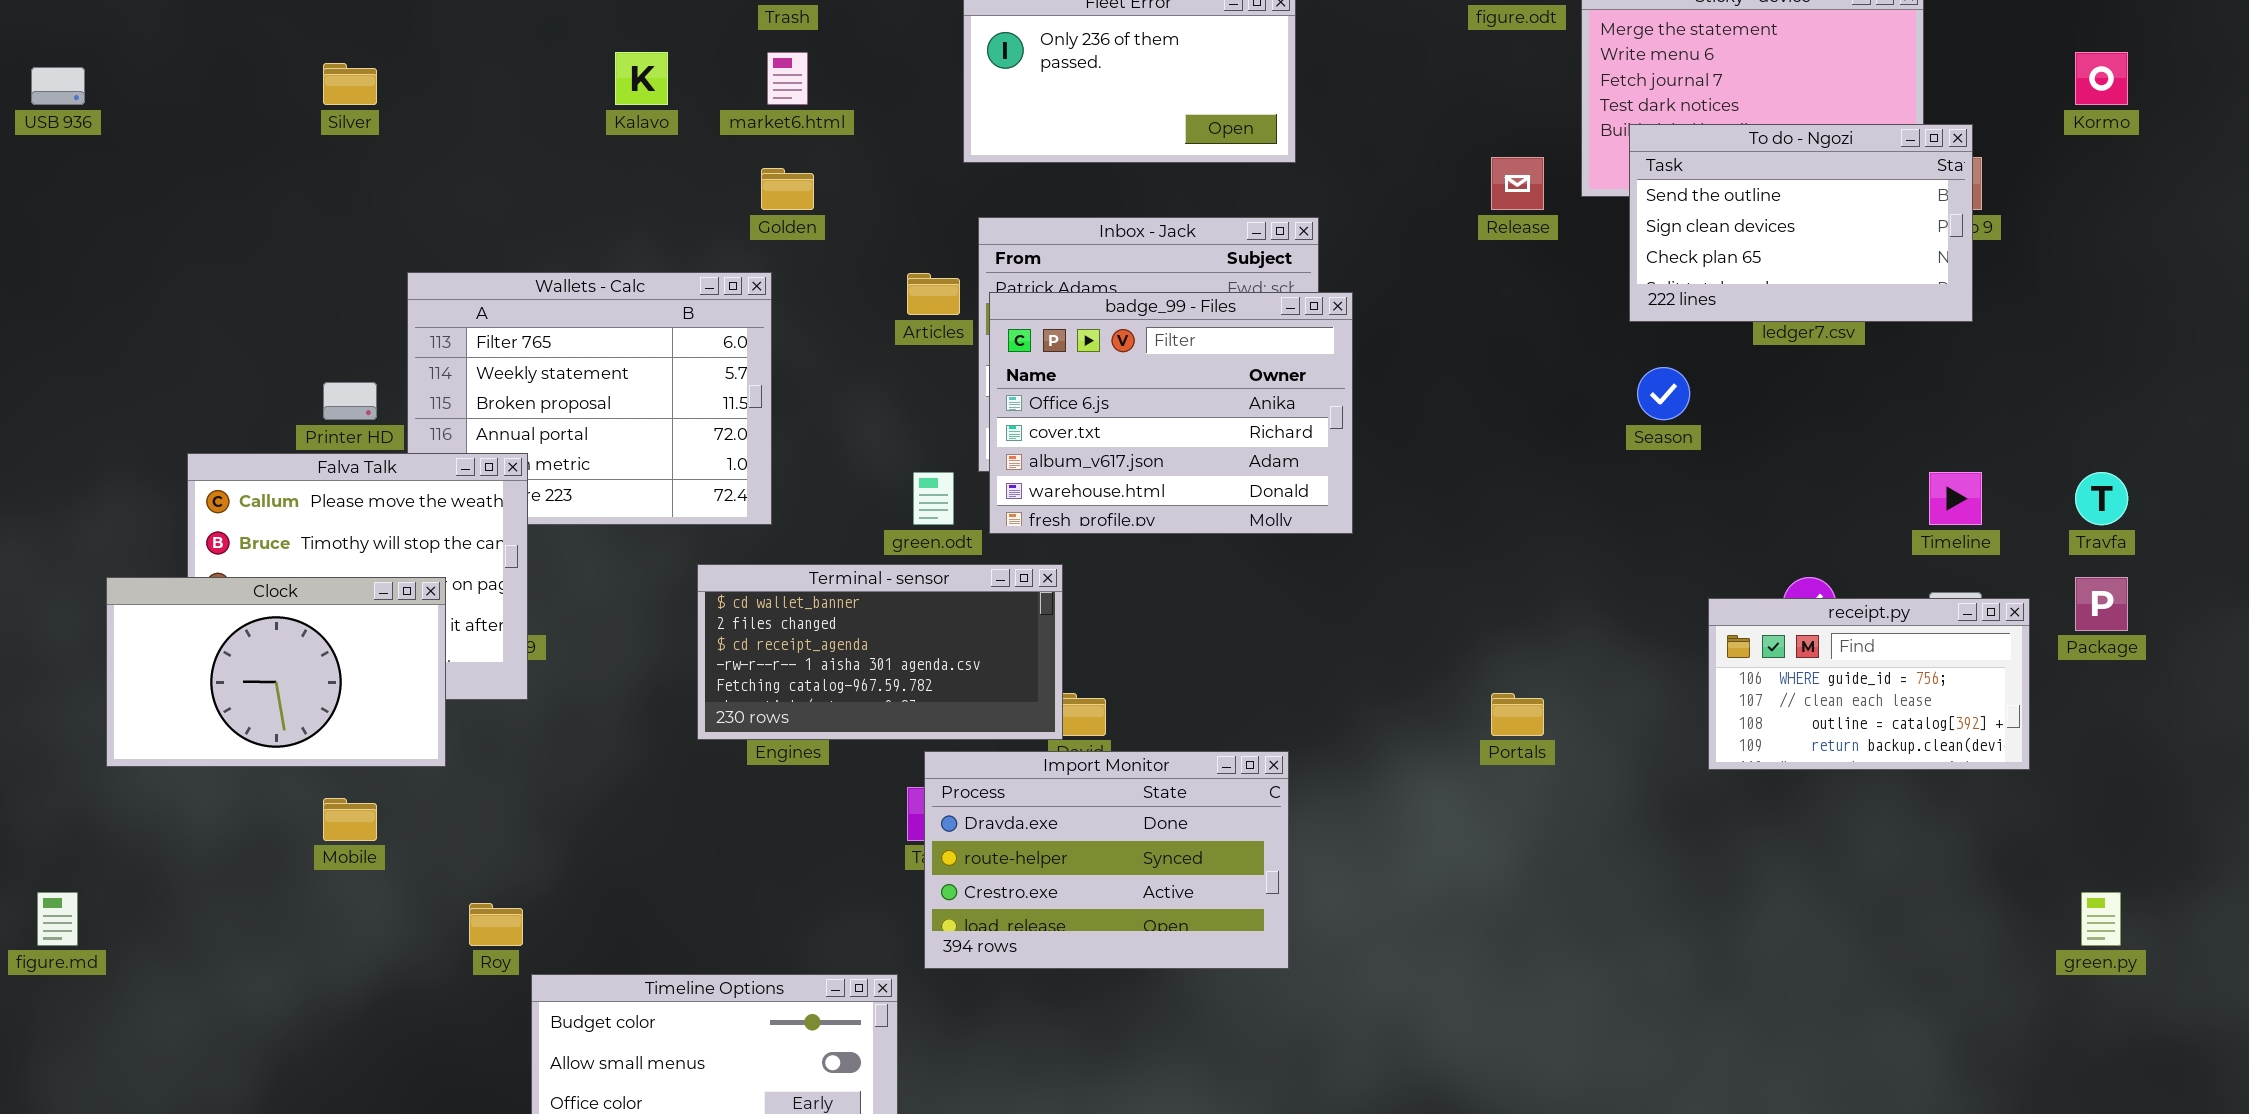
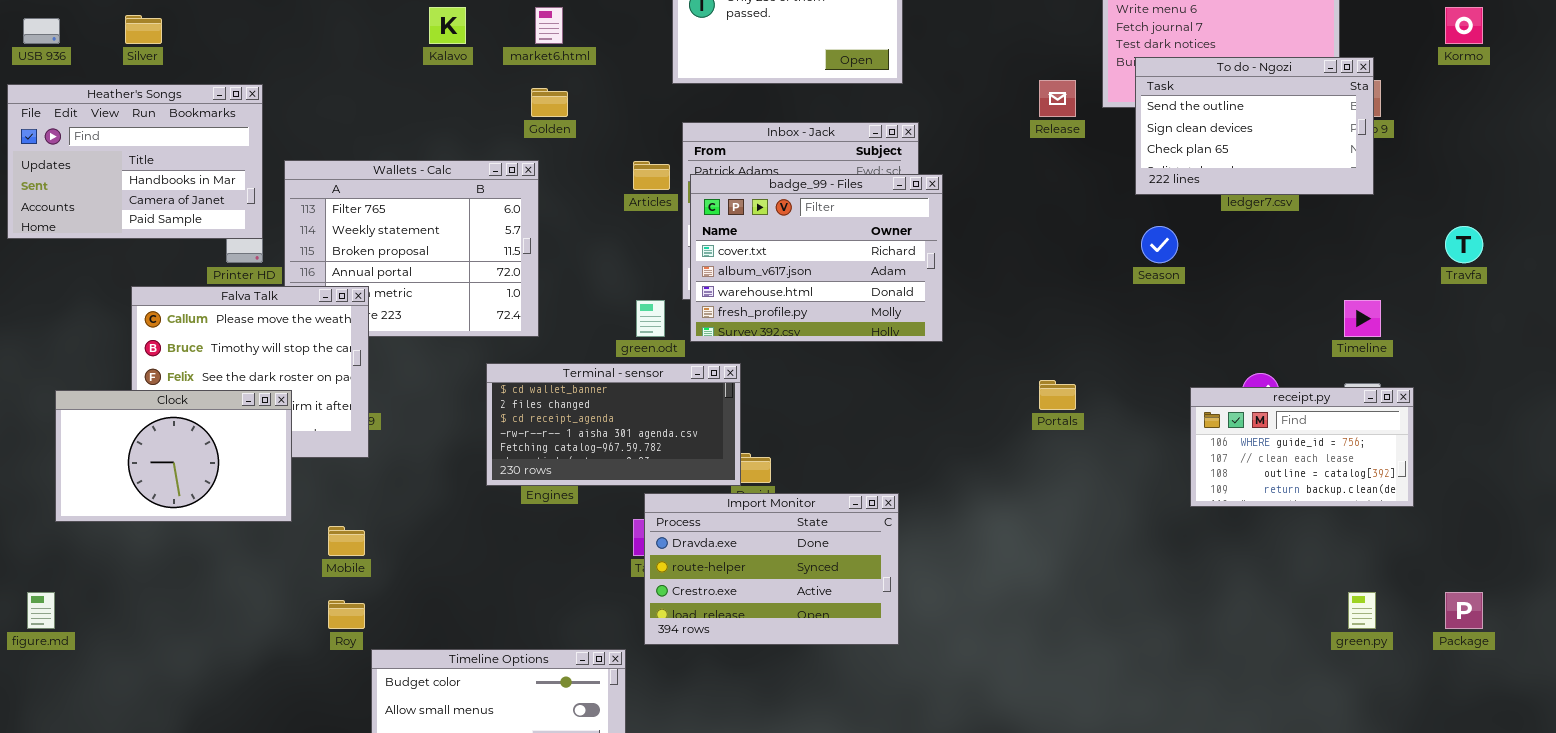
Silver: [323,63,377,105] -> [125,15,162,44], moved
Heather's Songs: none -> [7,84,263,239], opened
badge_99 - Files: [989,292,1353,534] -> [690,174,943,342], scrolled down 1 row
Travfa: [2075,472,2128,525] -> [1445,226,1483,263], moved
Clock: [106,577,446,767] -> [55,390,292,522], moved
Package: [2075,577,2128,631] -> [1445,592,1483,629], moved
Portals: [1491,693,1544,736] -> [1039,380,1076,410], moved
Mobile: [323,798,377,841] -> [328,526,365,556], moved
green.py: [2081,892,2121,946] -> [1348,592,1376,629], moved

